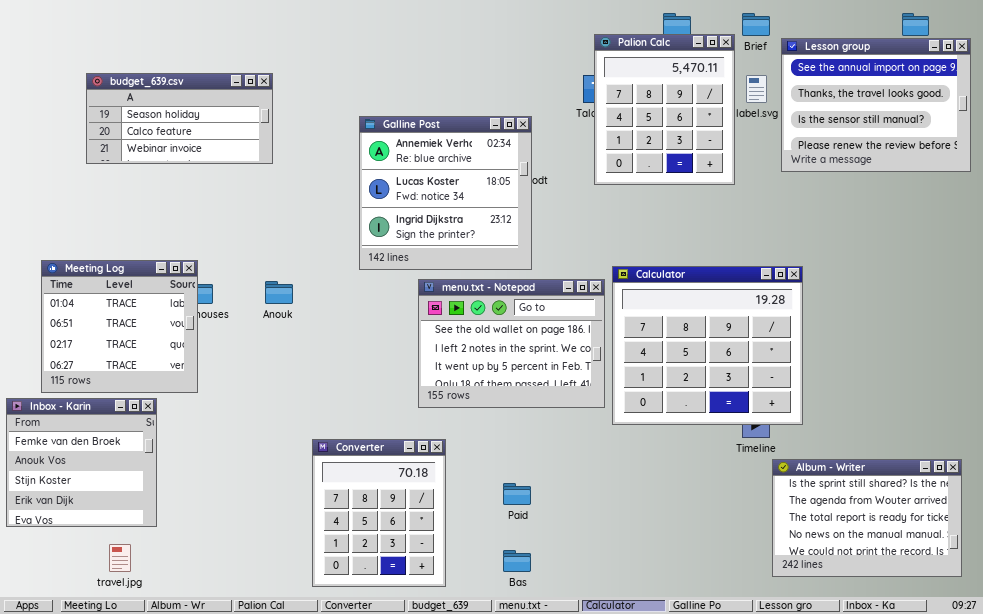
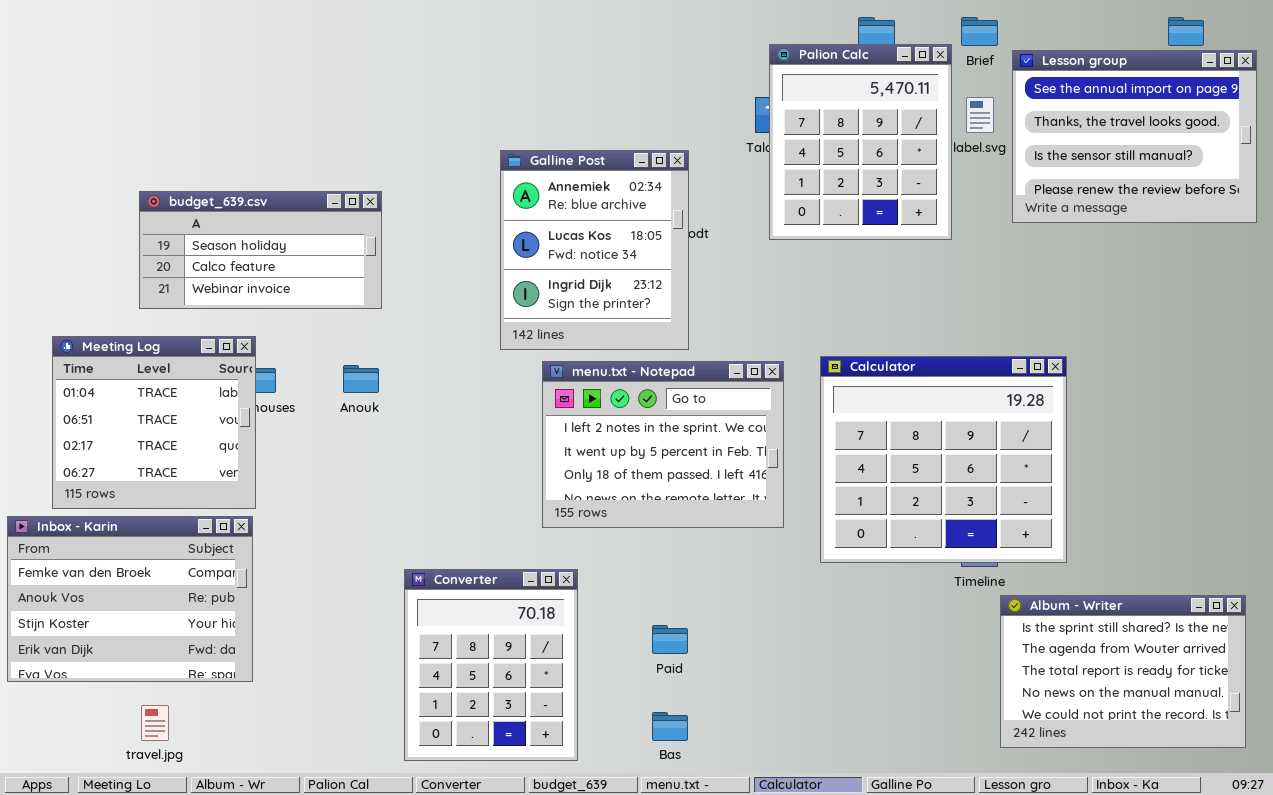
budget_639.csv: [86,73,273,164] -> [139,191,382,309], moved
Galline Post: [359,116,532,270] -> [500,150,689,350], resized
Calculator: [612,266,803,425] -> [820,356,1067,563], moved
menu.txt - Notepad: [418,279,605,408] -> [542,361,784,528], scrolled down 1 row
Inbox - Karin: [6,398,157,527] -> [7,516,253,682], resized

